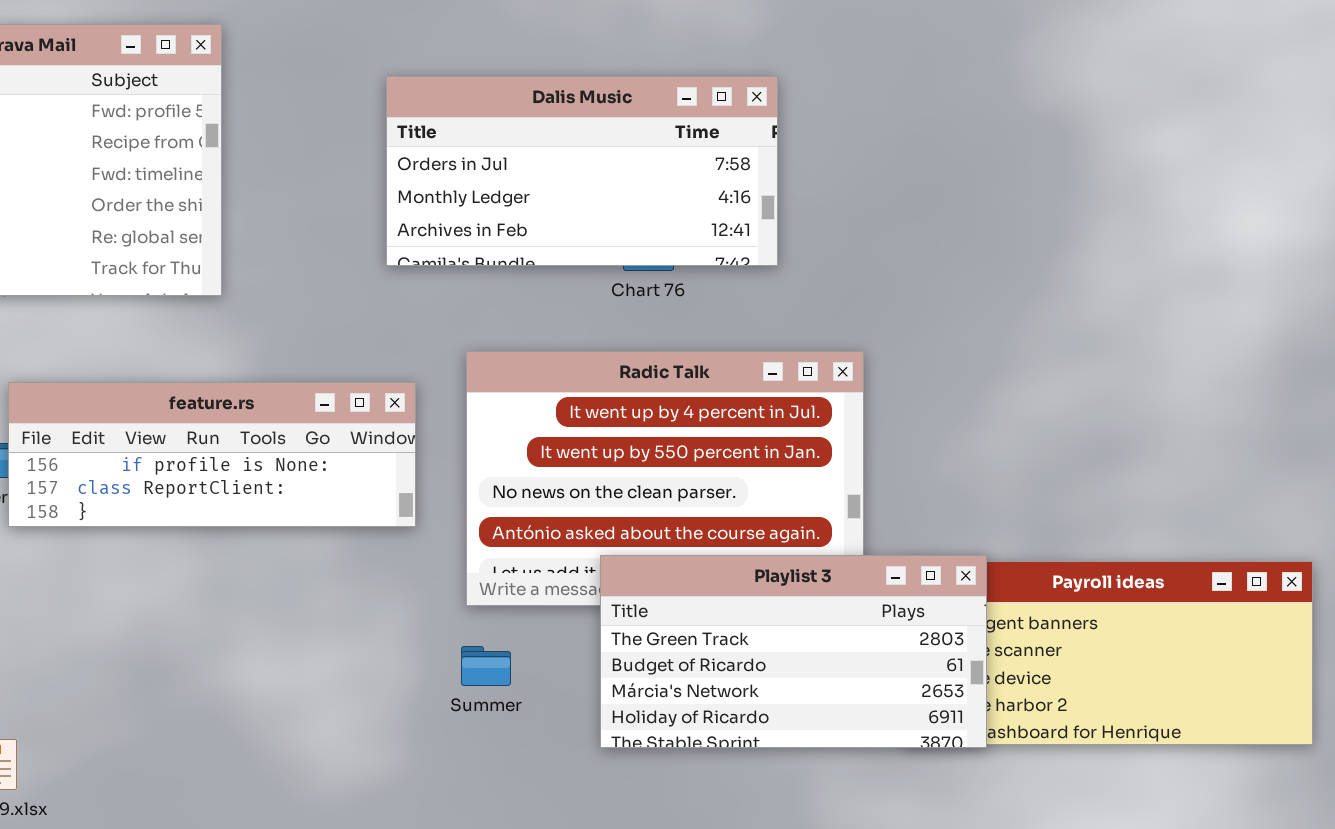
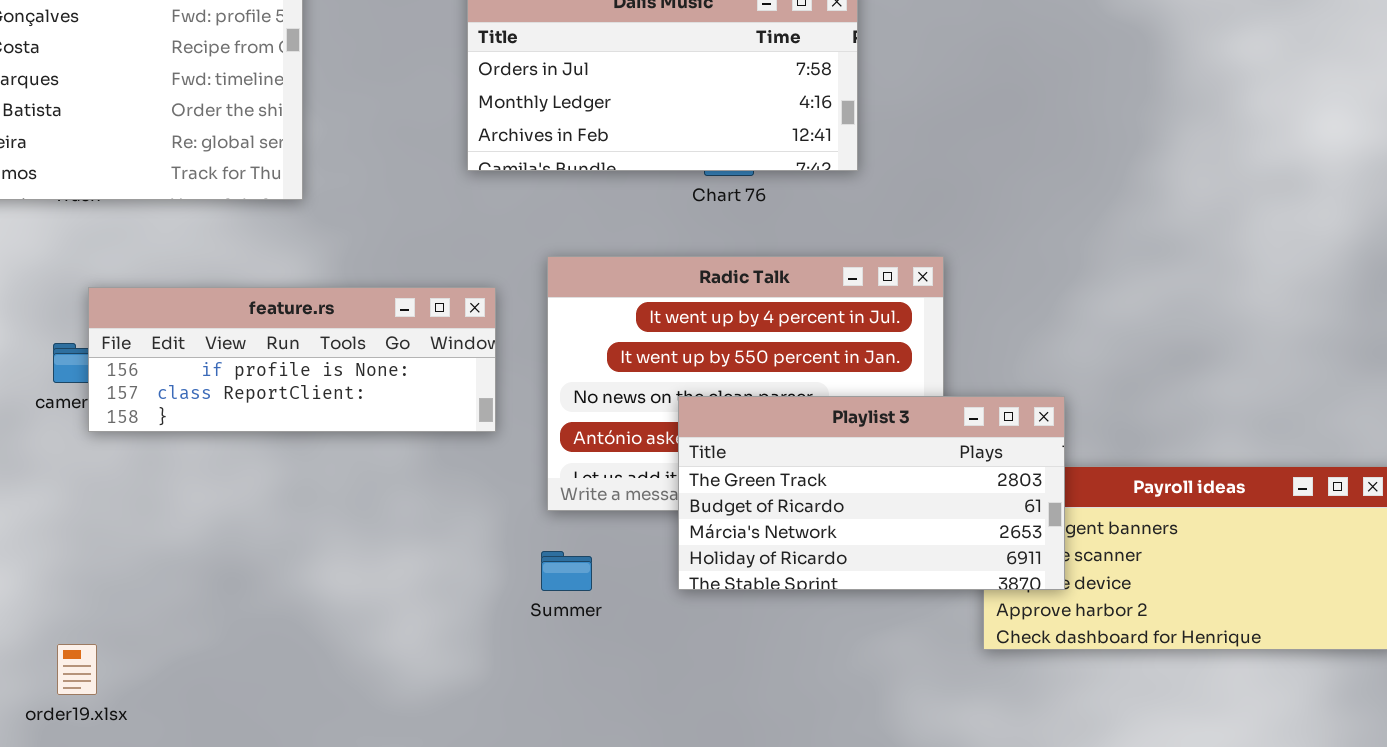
Playlist 3: [600,555,987,748] -> [678,396,1065,590], moved

